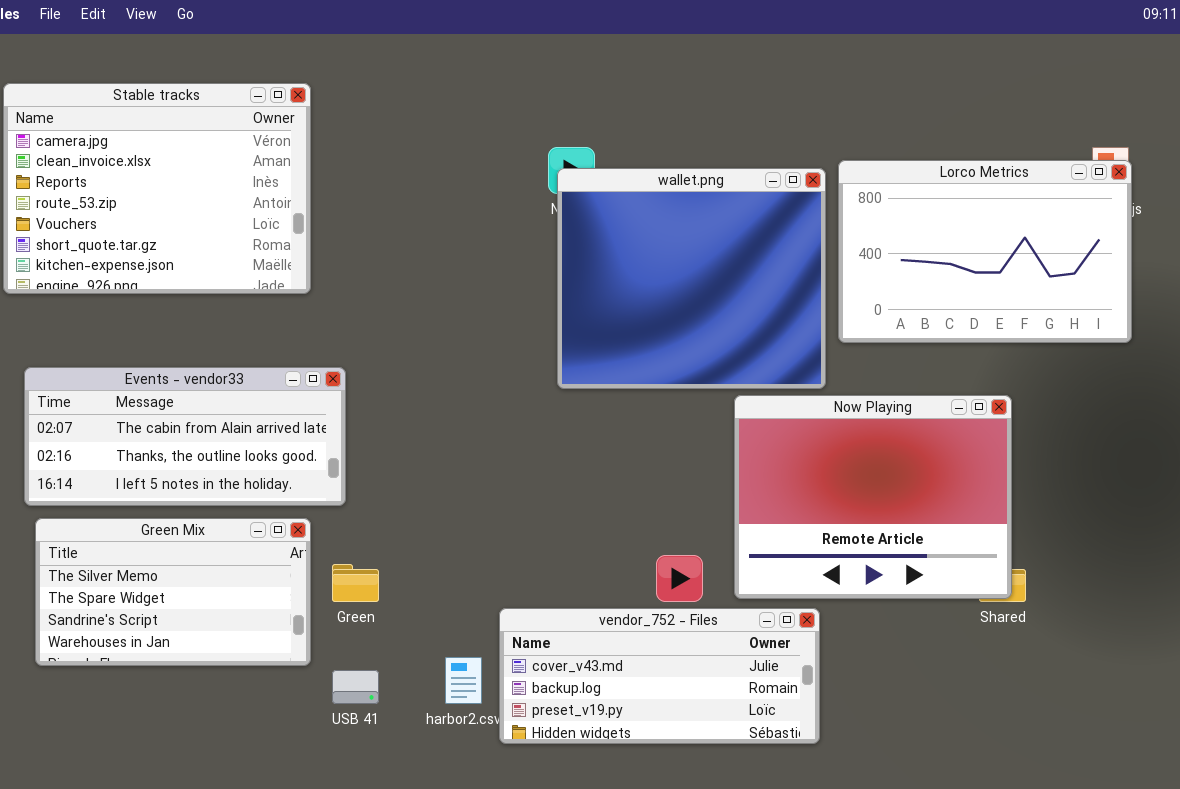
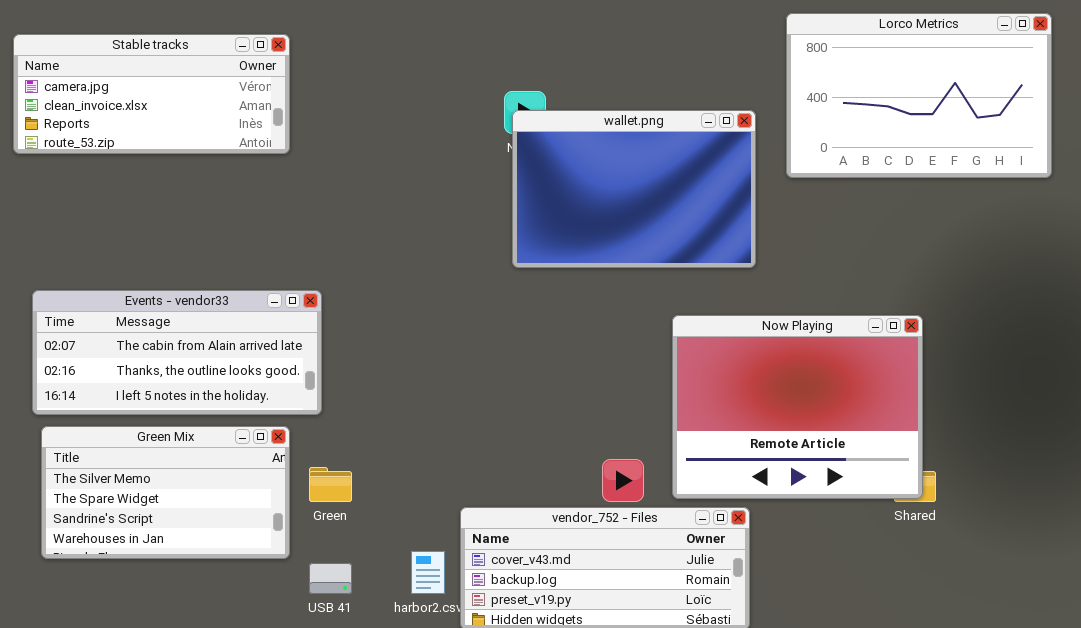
Stable tracks: [3,83,311,294] -> [13,34,290,154], resized
Lorco Metrics: [838,160,1132,343] -> [786,13,1052,178], moved
wallet.png: [557,168,826,389] -> [512,110,756,268], resized

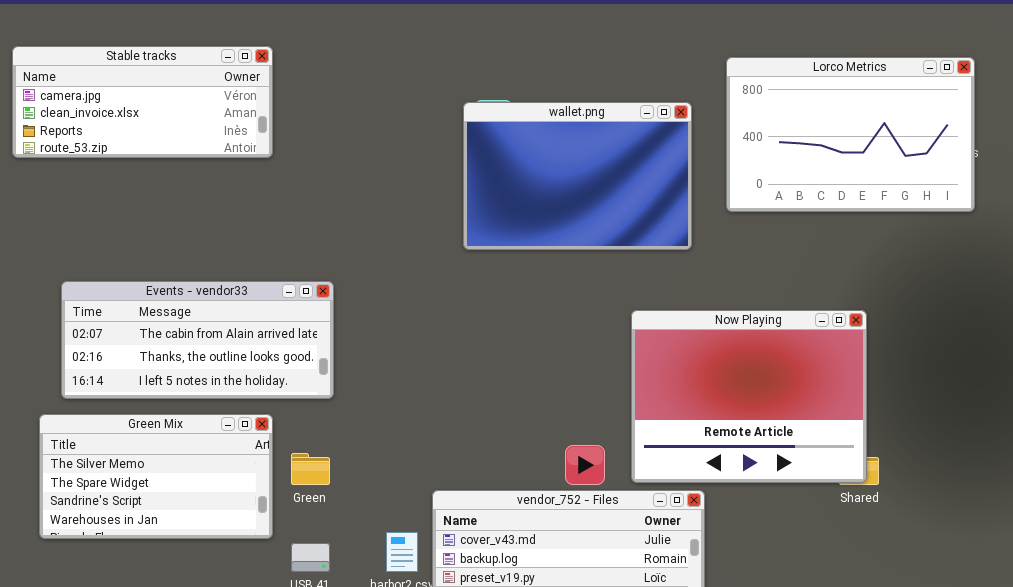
Lorco Metrics: [786,13,1052,178] -> [726,57,975,212], moved
wallet.png: [512,110,756,268] -> [463,102,692,250], moved
Events - vendor33: [32,290,322,415] -> [61,281,334,399], moved

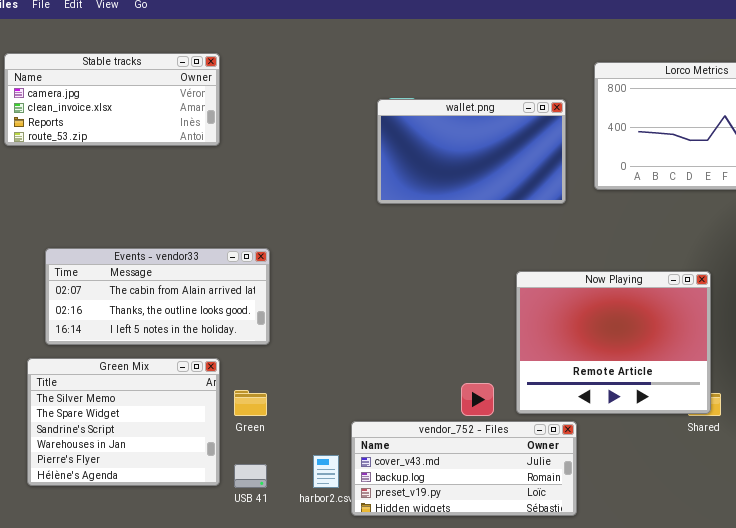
wallet.png: [463,102,692,250] -> [377,99,566,204], resized
Green Mix: [39,414,273,539] -> [27,358,220,486], resized

